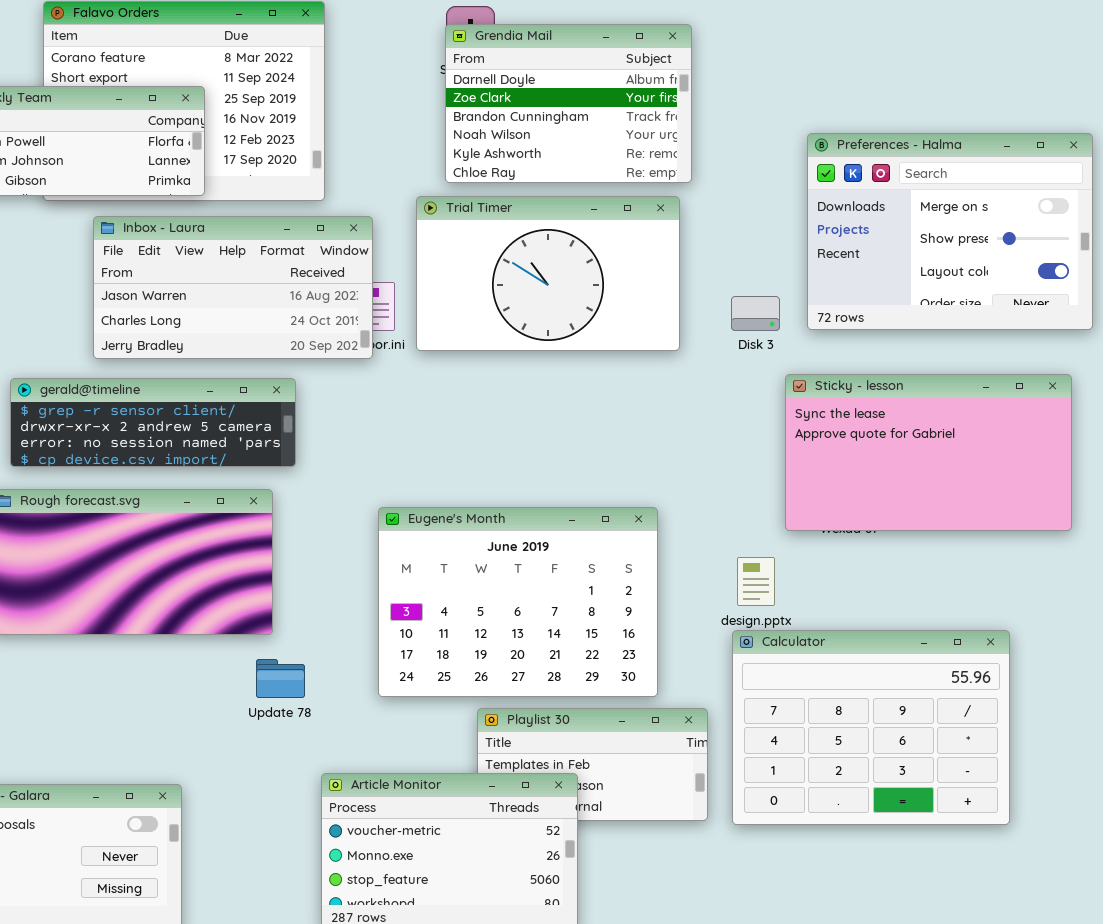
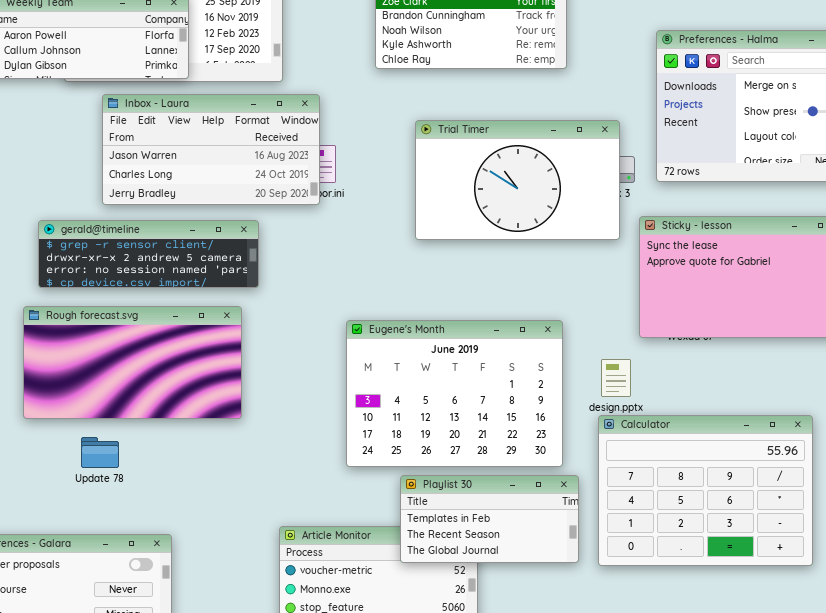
Trial Timer: [416,196,680,351] -> [415,120,620,240], moved
Eugene's Month: [378,507,658,697] -> [346,320,563,467], moved
Update 78: [256,659,305,698] -> [81,437,119,468], moved
Playlist 30: [477,708,708,821] -> [400,475,579,563], raised

